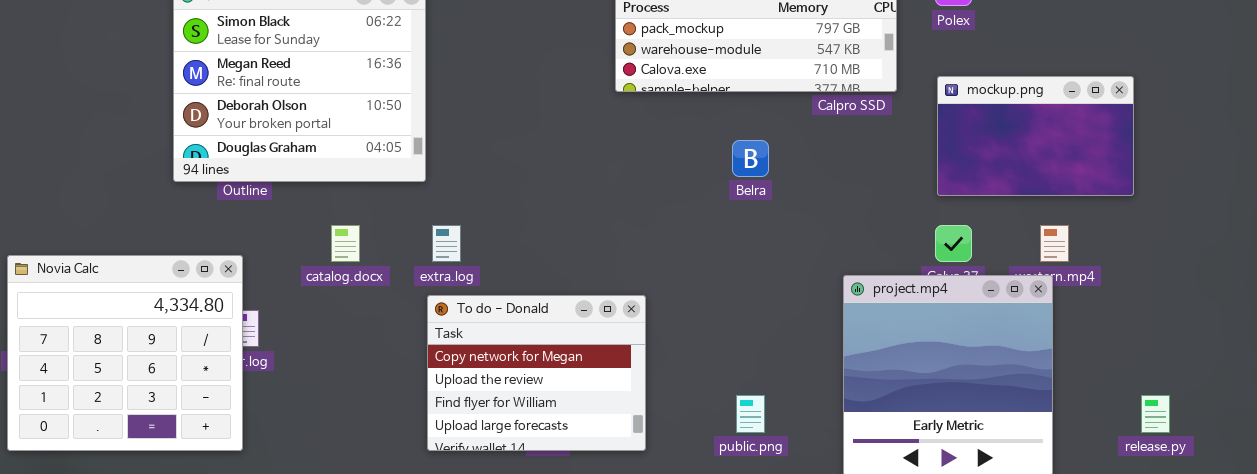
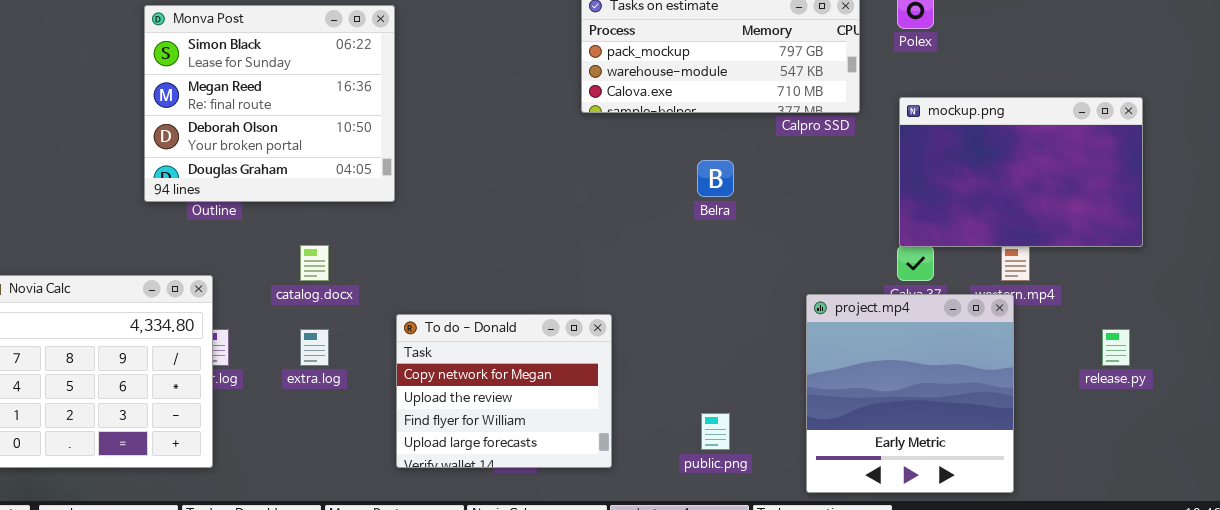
mockup.png: [937,76,1134,196] -> [899,97,1143,247], resized
extra.log: [432,225,461,262] -> [300,329,329,366], moved
release.py: [1141,395,1170,433] -> [1102,329,1130,366], moved

